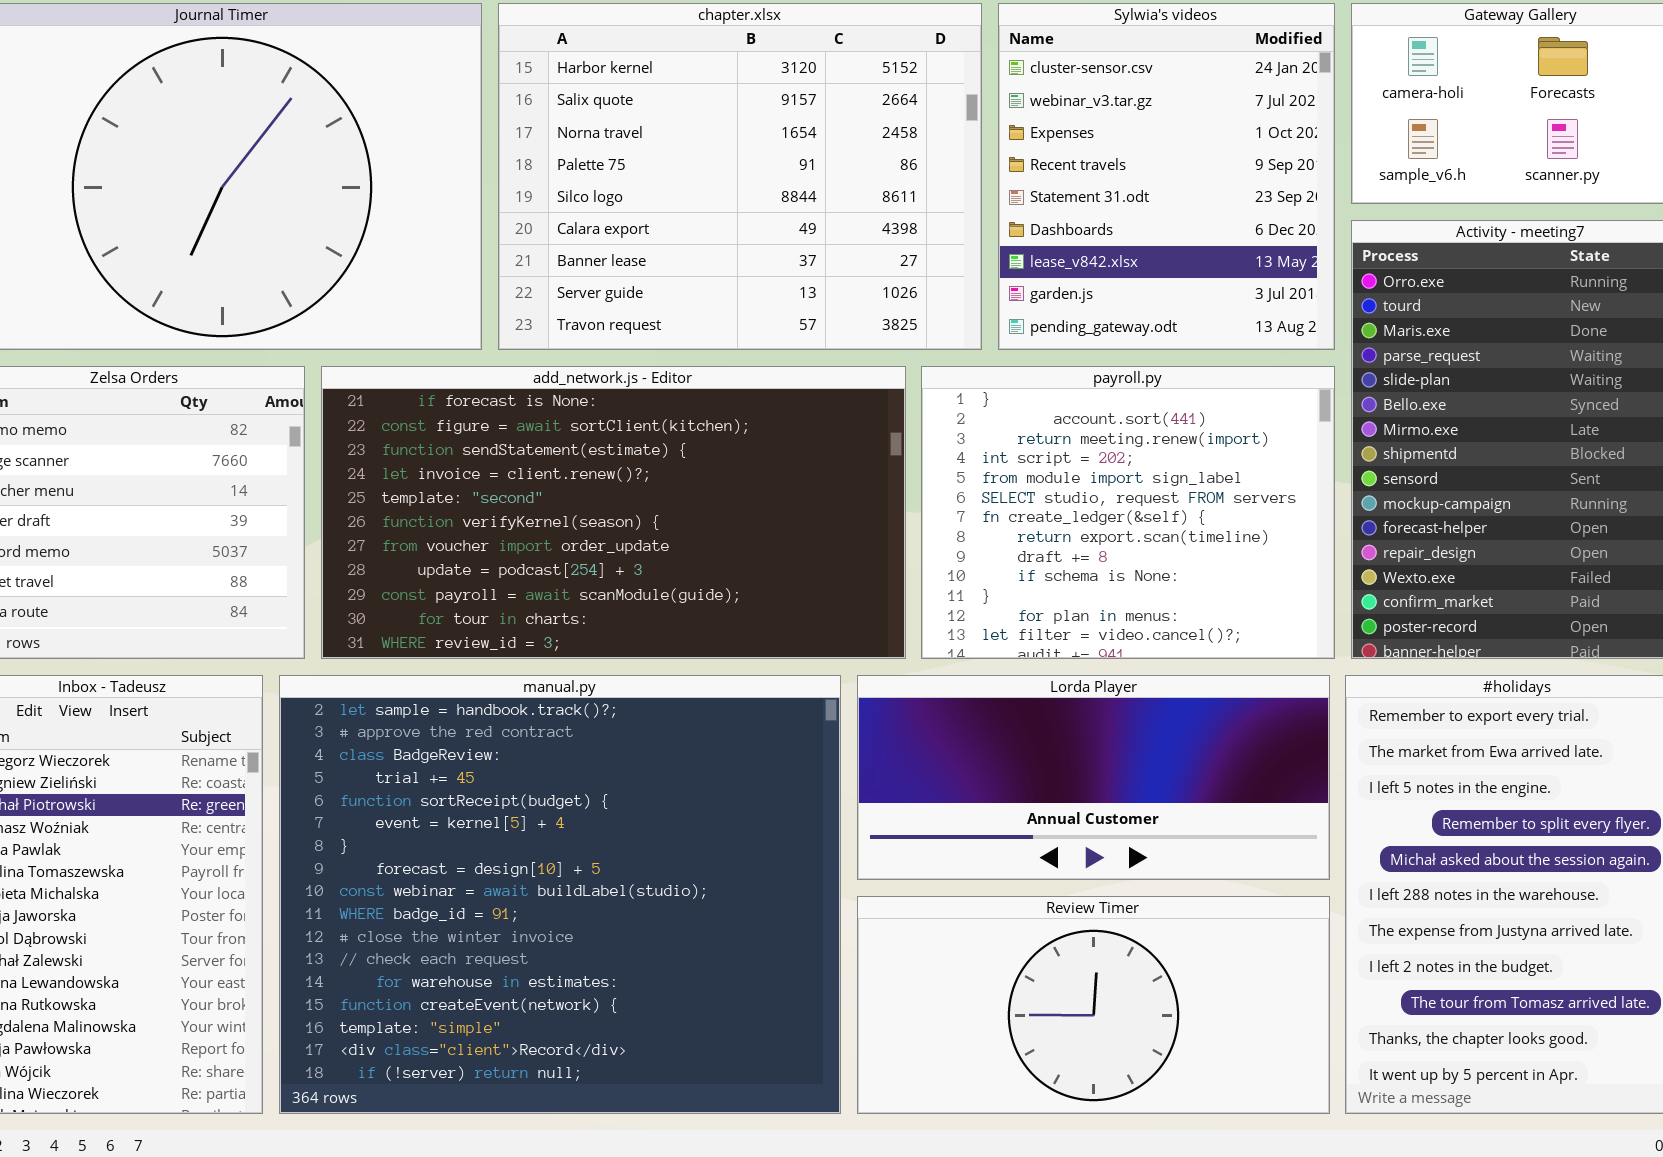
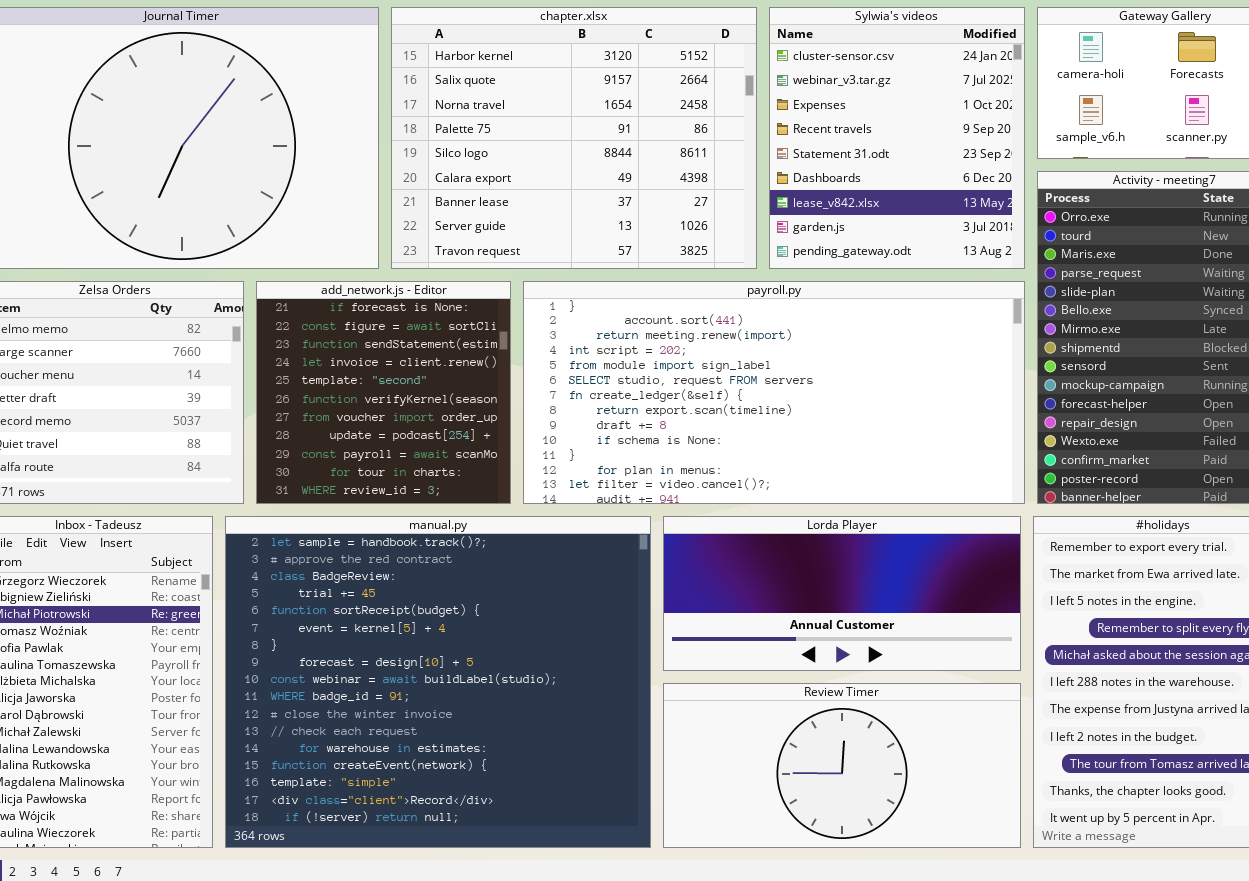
add_network.js - Editor: [321,366,906,659] -> [256,281,511,504], resized
payroll.py: [921,366,1335,659] -> [523,281,1025,504], resized

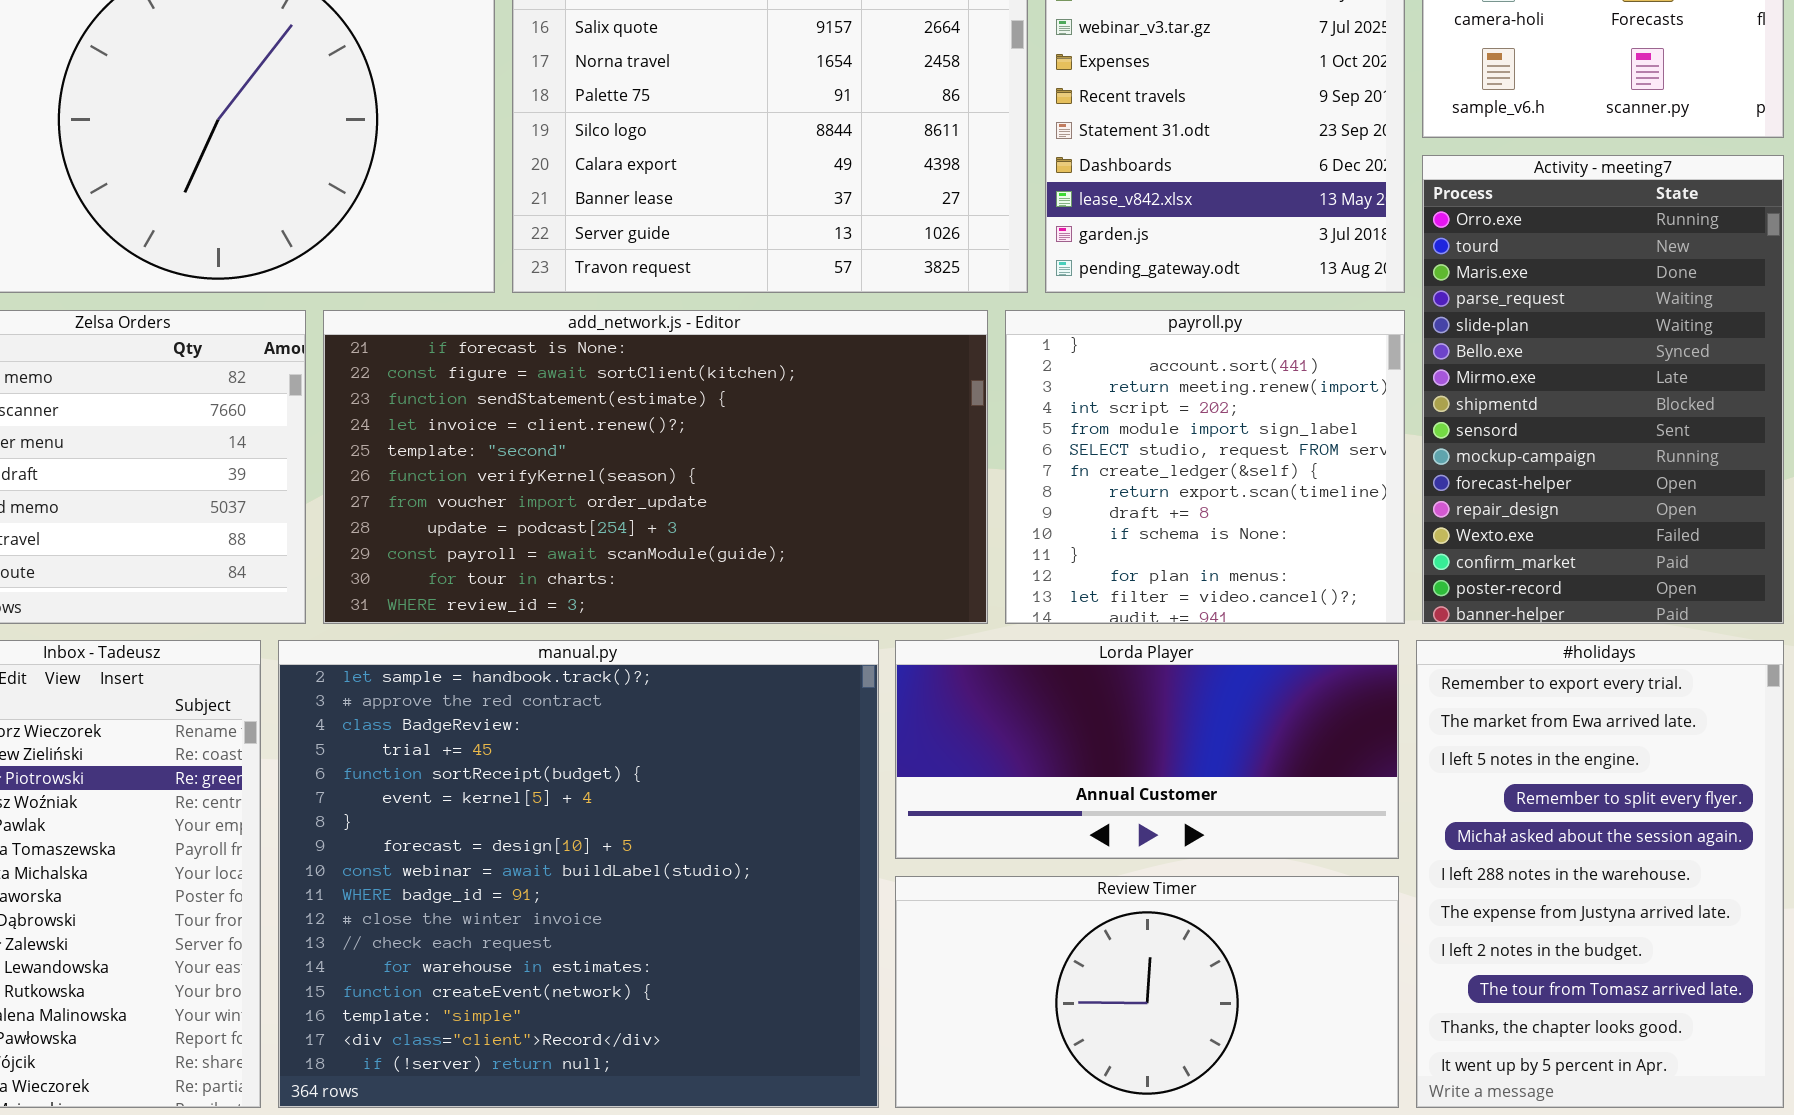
add_network.js - Editor: [256,281,511,504] -> [323,310,988,624], resized
payroll.py: [523,281,1025,504] -> [1005,310,1405,624], resized

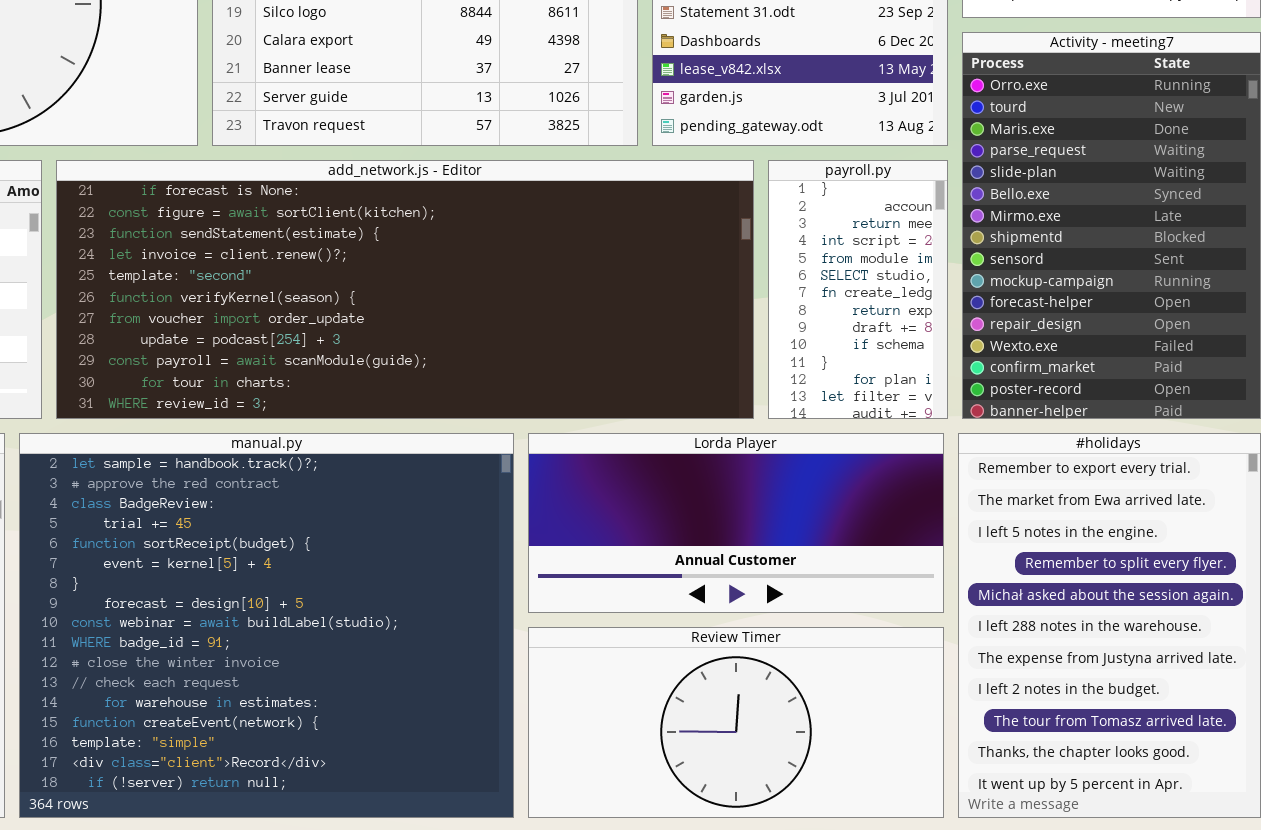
add_network.js - Editor: [323,310,988,624] -> [56,160,754,419], resized
payroll.py: [1005,310,1405,624] -> [768,160,948,419], resized

